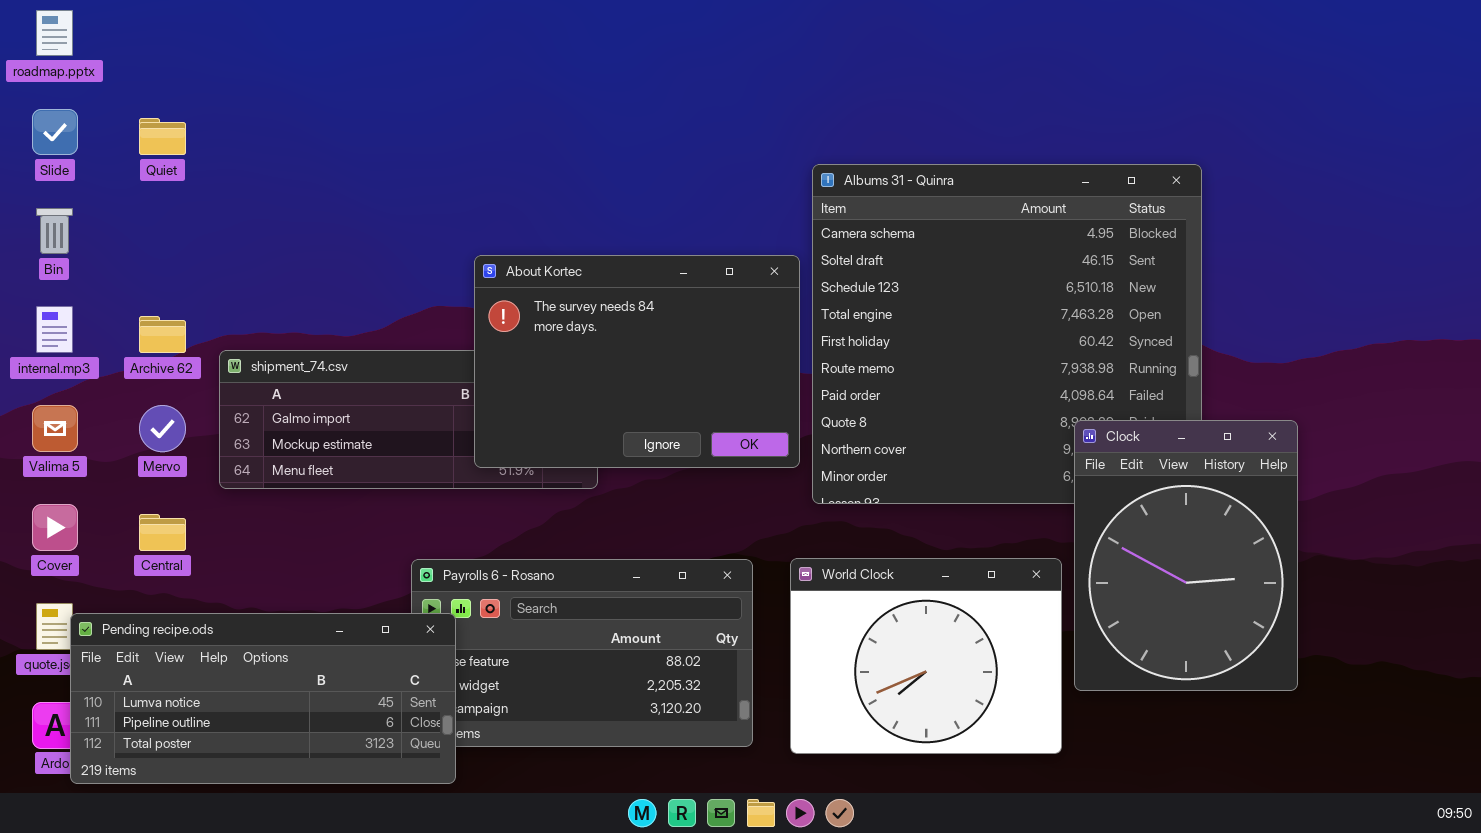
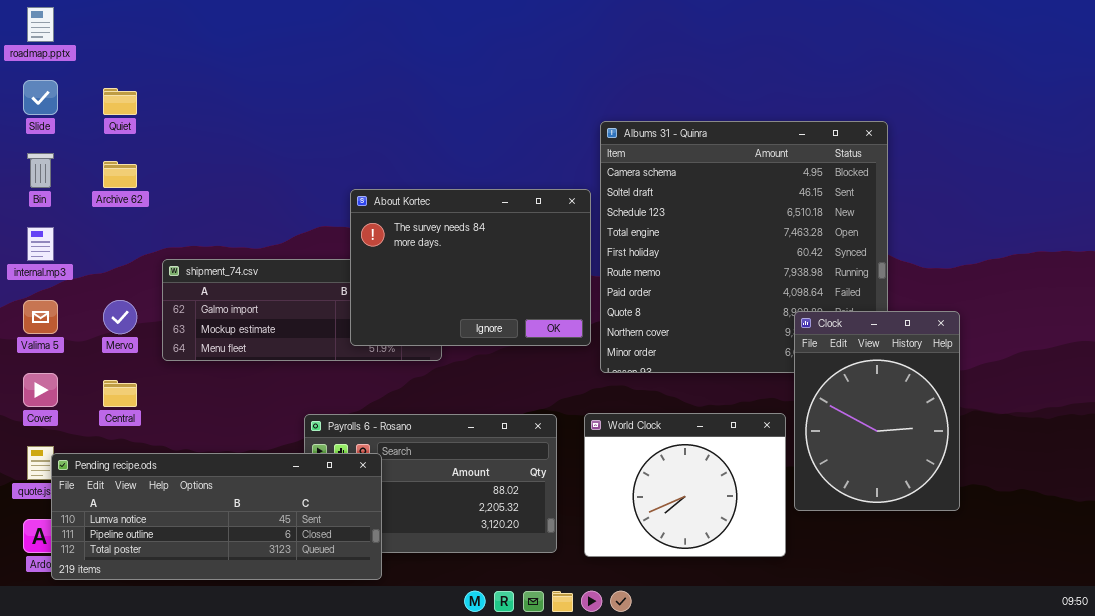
Archive 62: [139,316,186,353] -> [103,161,137,188], moved
Pending recipe.ods: [70,613,456,784] -> [51,453,382,580], resized

